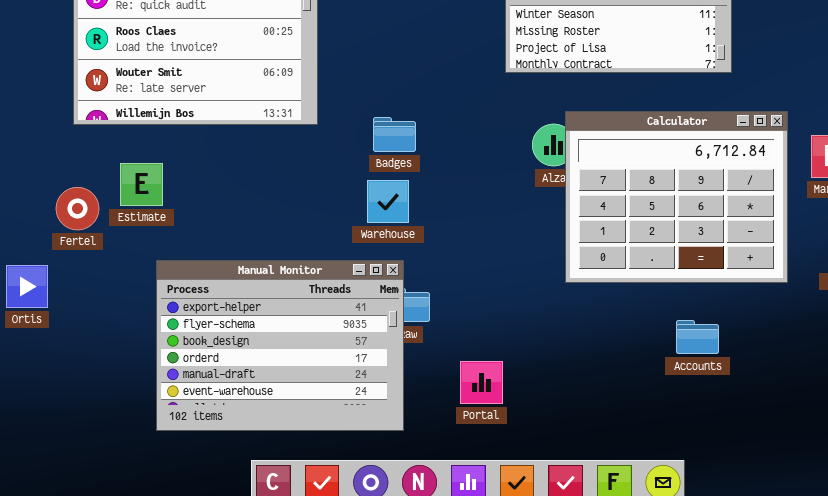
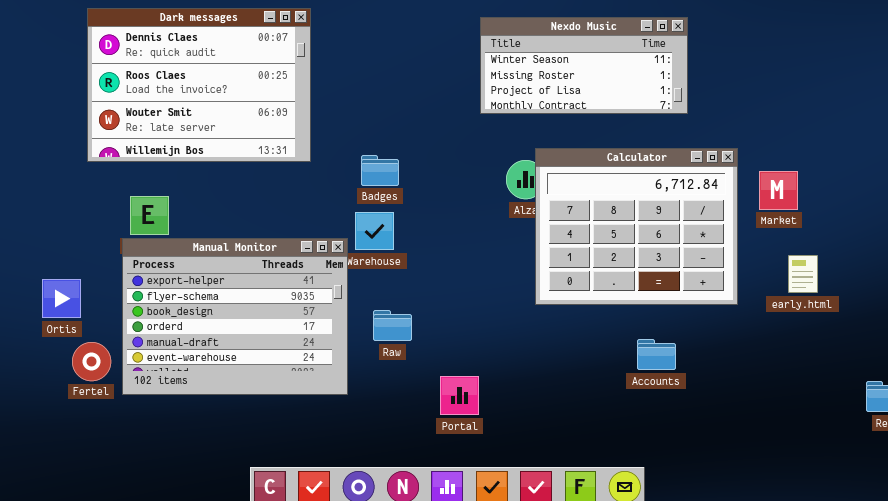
Fertel: [56,187,99,230] -> [72,342,111,381], moved
Manual Monitor: [156,260,404,431] -> [122,238,348,395], moved
Ortis: [6,265,48,308] -> [42,279,81,318], moved

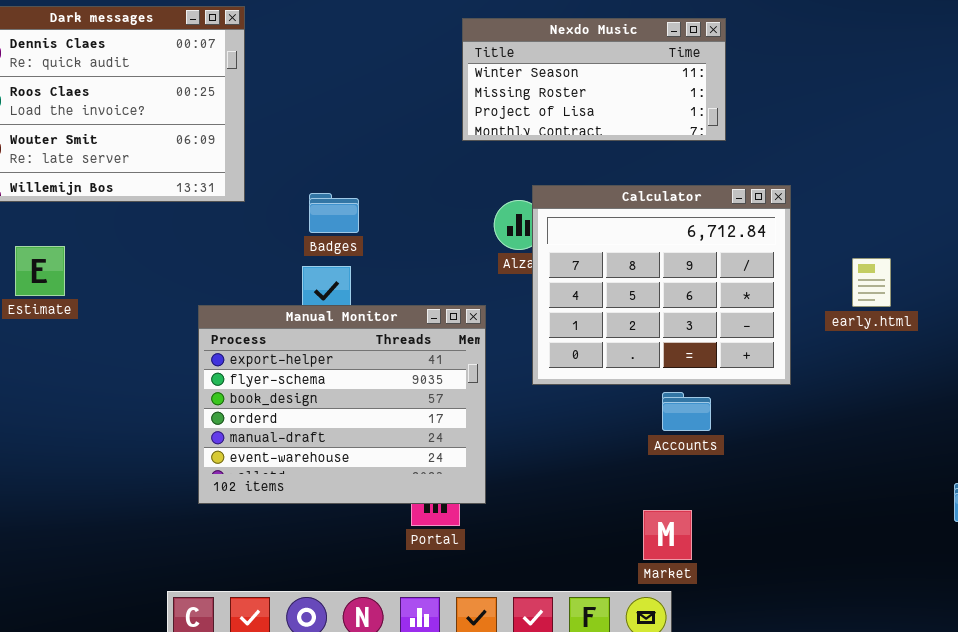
Market: [759,171,798,210] -> [643,510,692,560], moved
Manual Monitor: [122,238,348,395] -> [198,305,486,504], moved
early.html: [788,255,818,293] -> [852,258,891,307], moved
Accounts: [637,339,676,370] -> [662,392,711,431], moved

